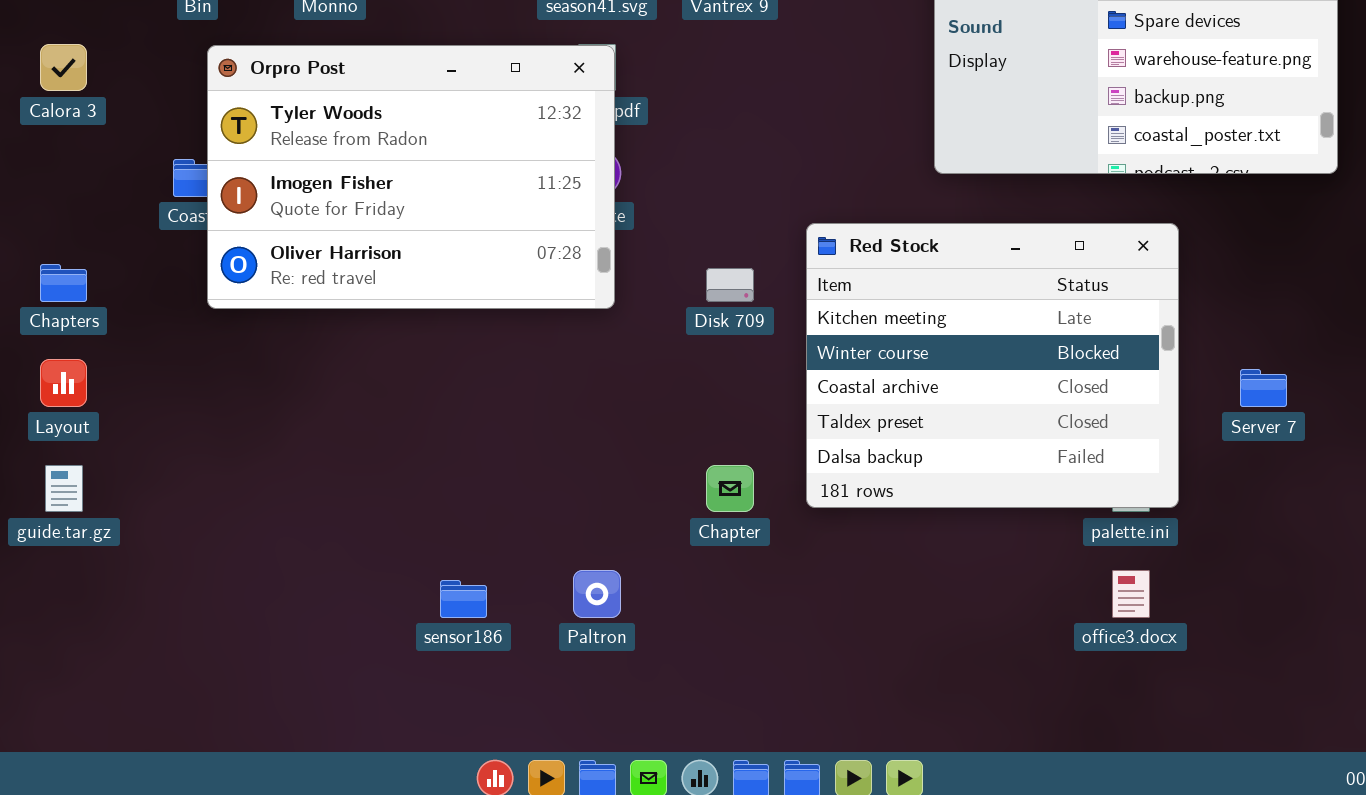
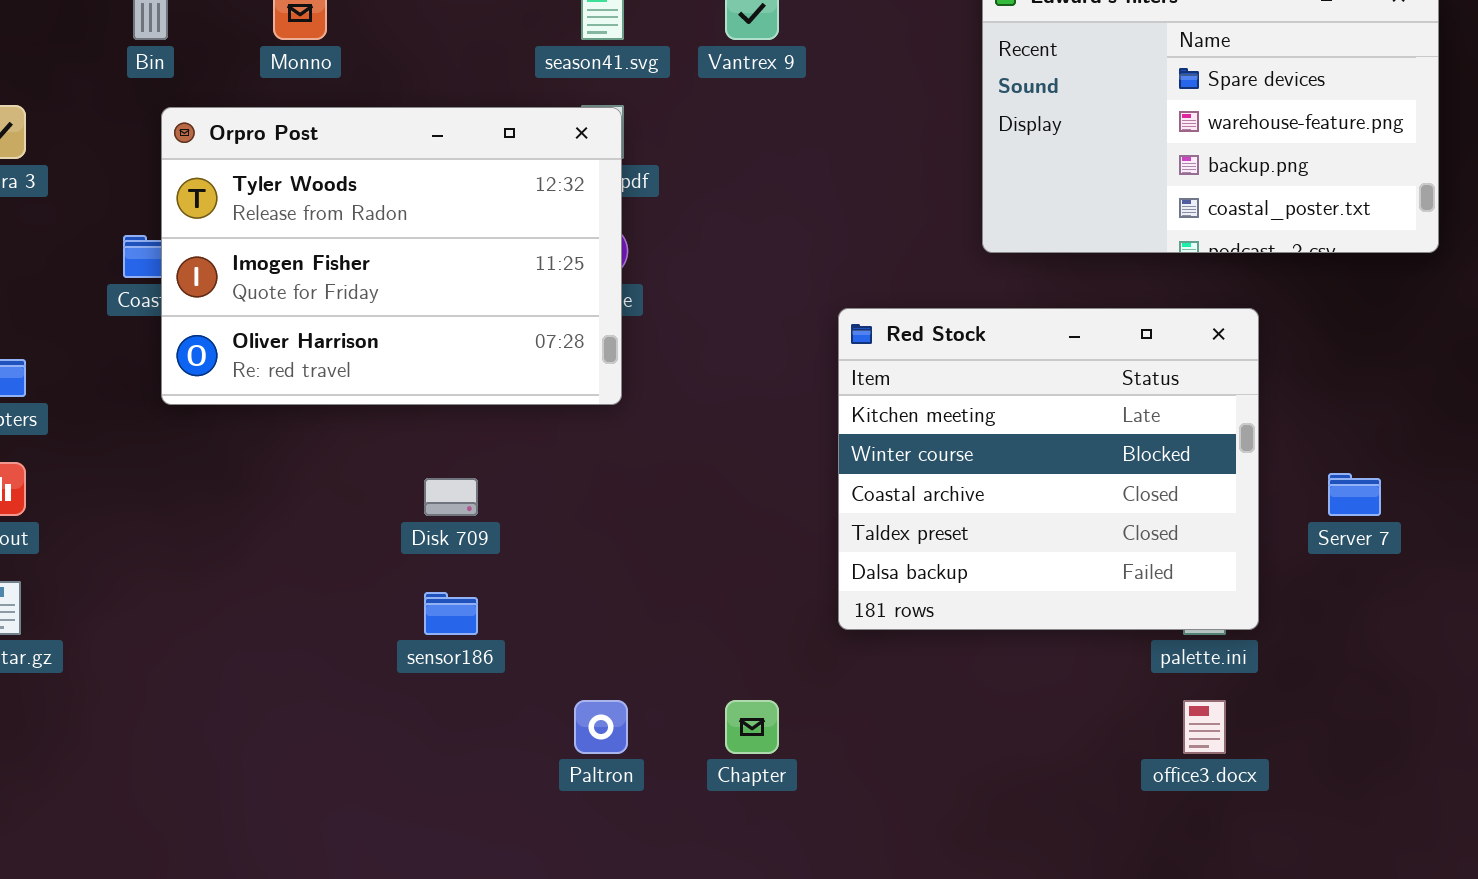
Disk 709: [706,268,754,302] -> [424,478,478,516], moved
Chapter: [706,465,754,512] -> [725,700,779,754], moved
sensor186: [440,580,487,618] -> [424,592,478,635], moved

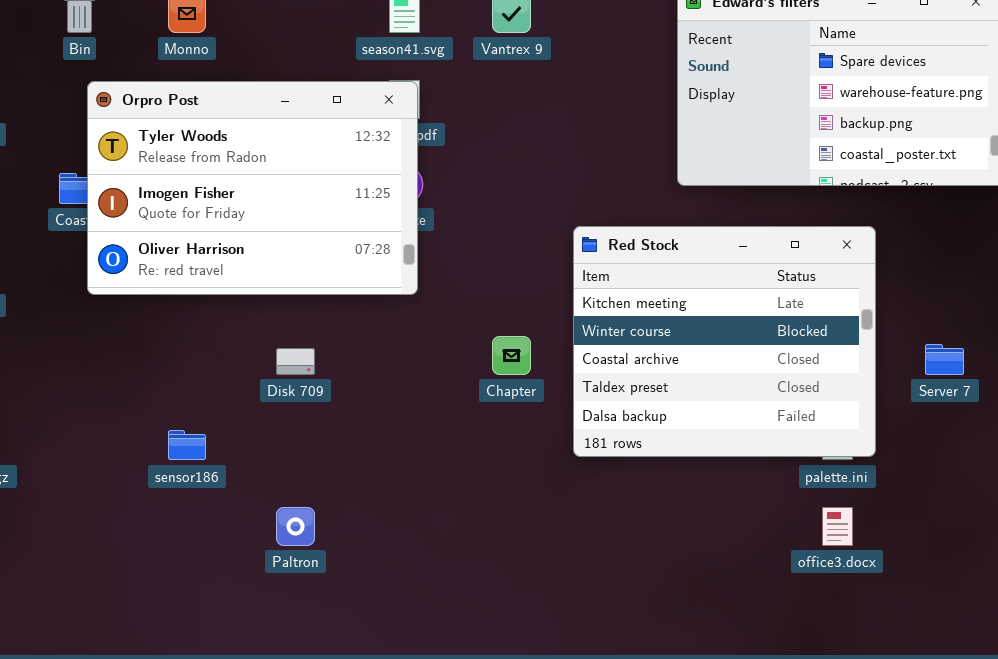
sensor186: [424,592,478,635] -> [168,430,206,460], moved
Paltron: [574,700,628,754] -> [276,507,315,546], moved
Chapter: [725,700,779,754] -> [492,336,531,375], moved

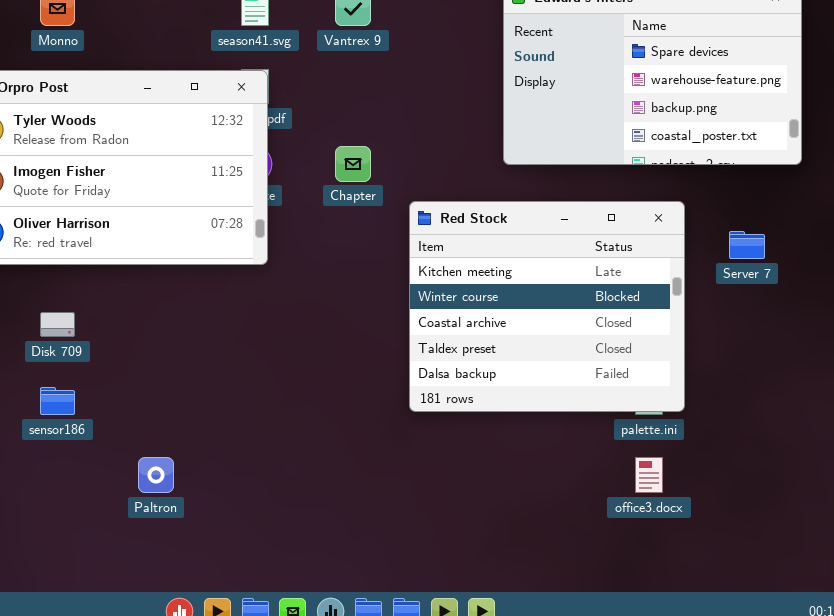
Chapter: [492,336,531,375] -> [335,146,371,182], moved
Server 7: [925,344,964,375] -> [729,231,765,259], moved
Disk 709: [276,348,315,375] -> [40,312,75,337], moved

